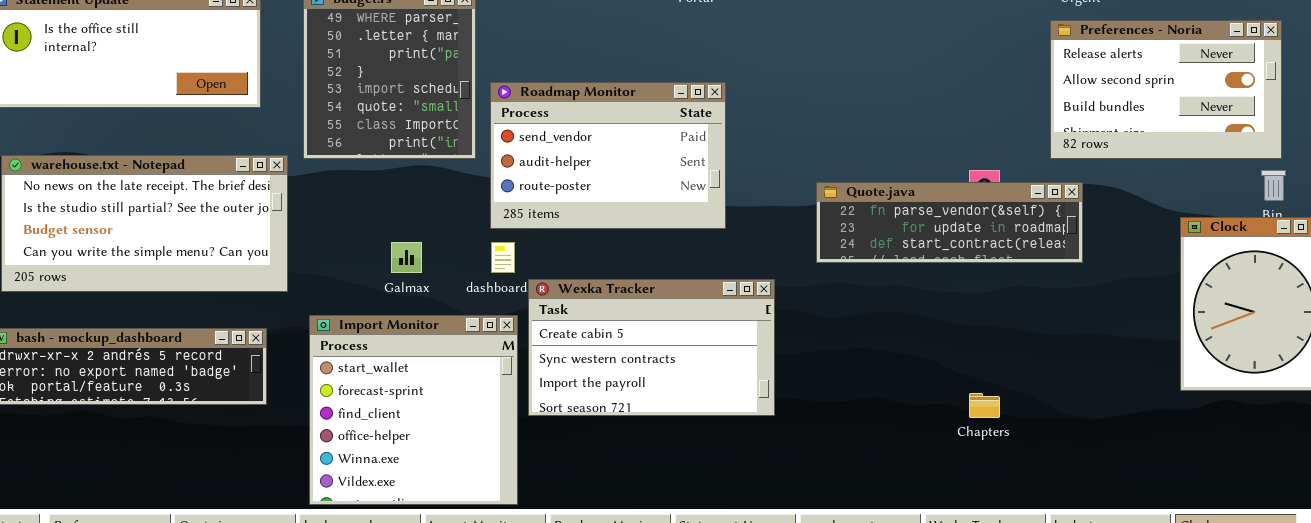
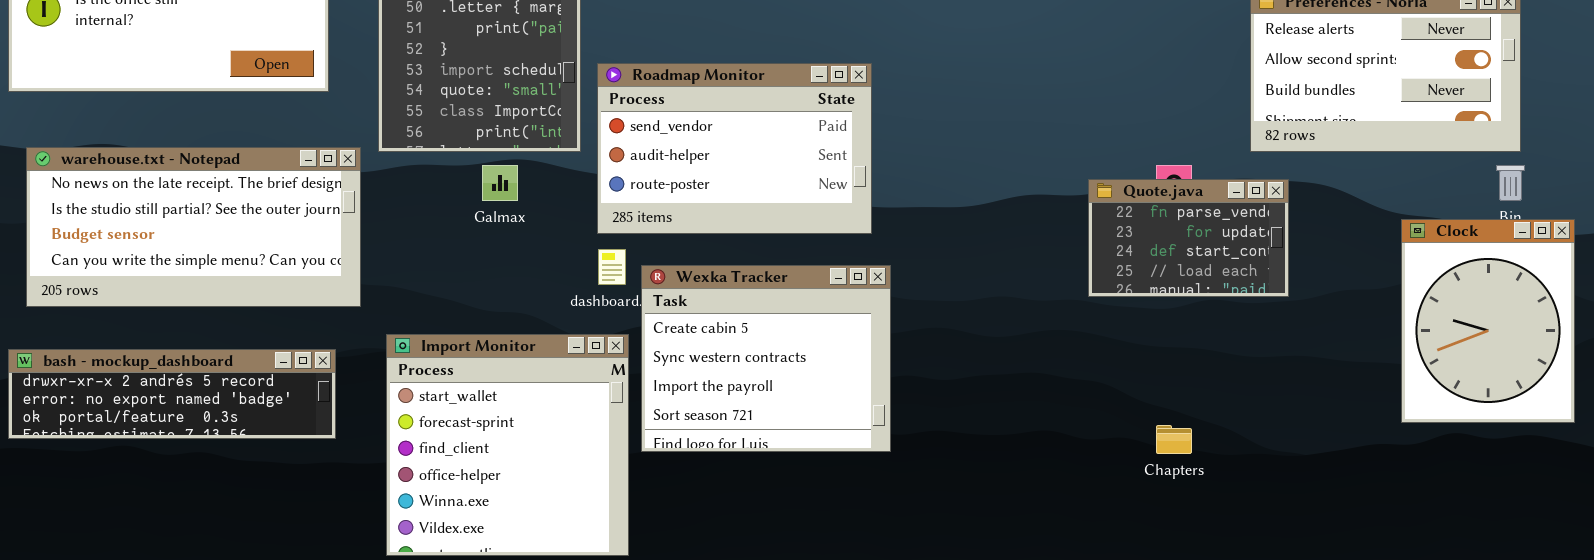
Quote.java: [816,182,1083,263] -> [1088,179,1289,297], resized
Galmax: [391,242,422,273] -> [482,165,518,201], moved
Wexka Tracker: [528,279,775,416] -> [641,265,891,452], resized

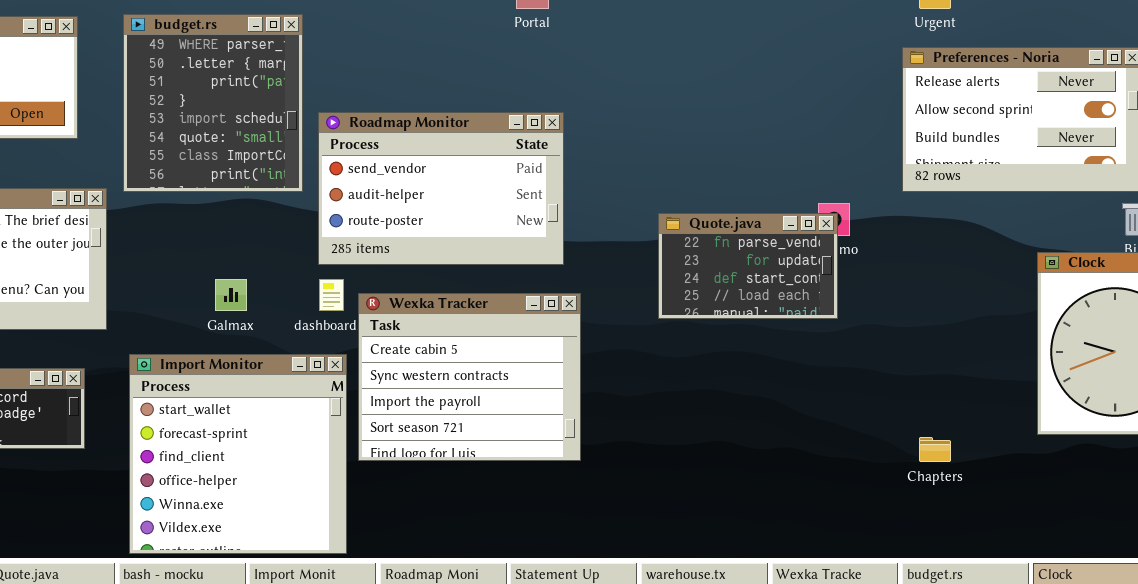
Galmax: [482,165,518,201] -> [215,279,247,311], moved
Quote.java: [1088,179,1289,297] -> [658,213,838,319], moved
Chapters: [1156,425,1192,454] -> [919,437,951,462], moved

